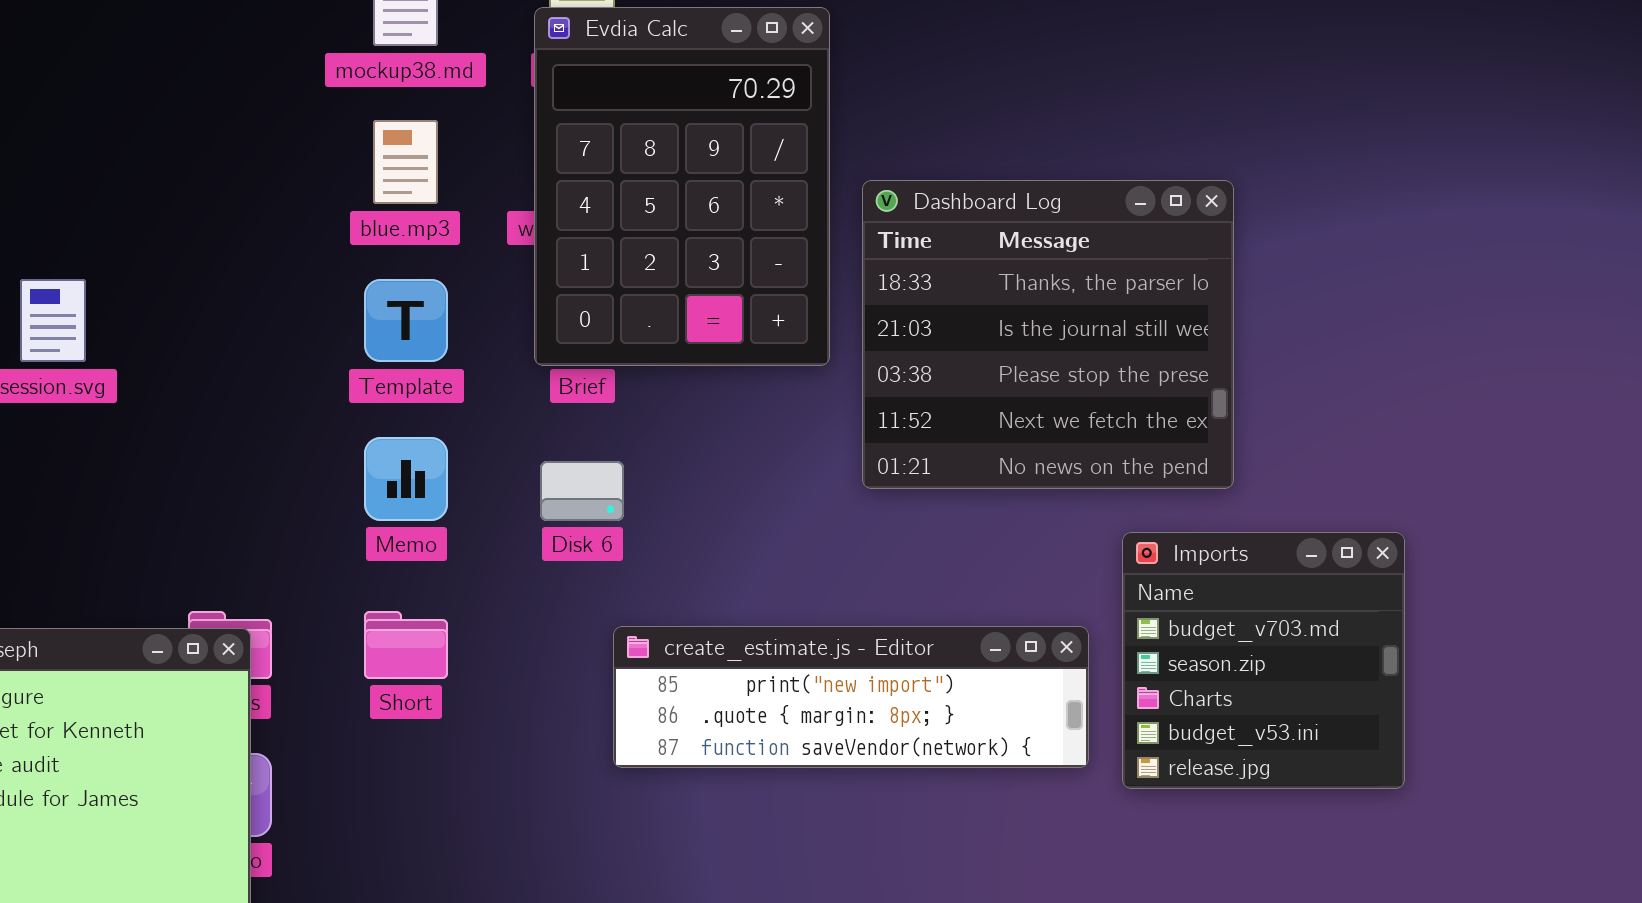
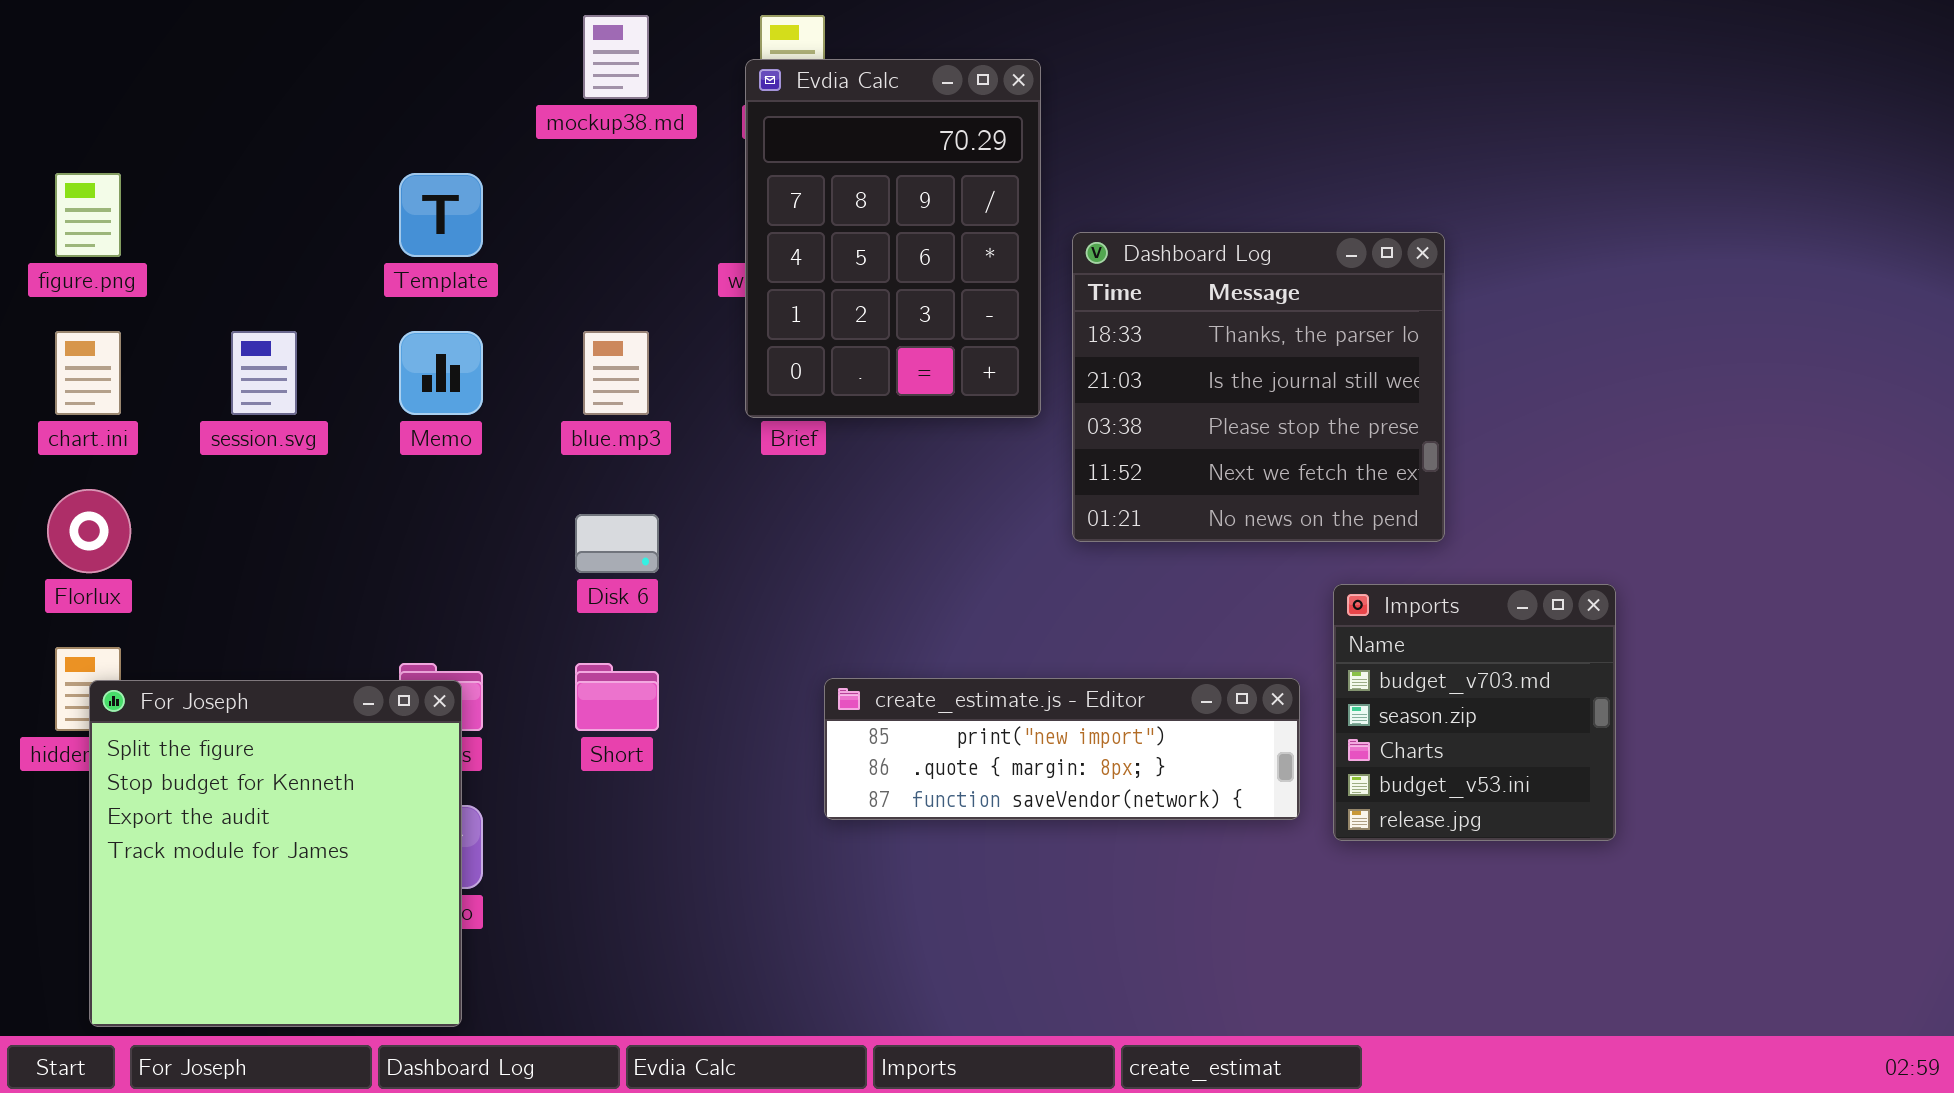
blue.mp3: [373,120,438,204] -> [583,331,649,415], moved
Template: [364,279,448,362] -> [399,173,483,257], moved
Memo: [364,437,448,521] -> [399,331,483,415], moved
Disk 6: [540,461,624,521] -> [575,514,659,573], moved

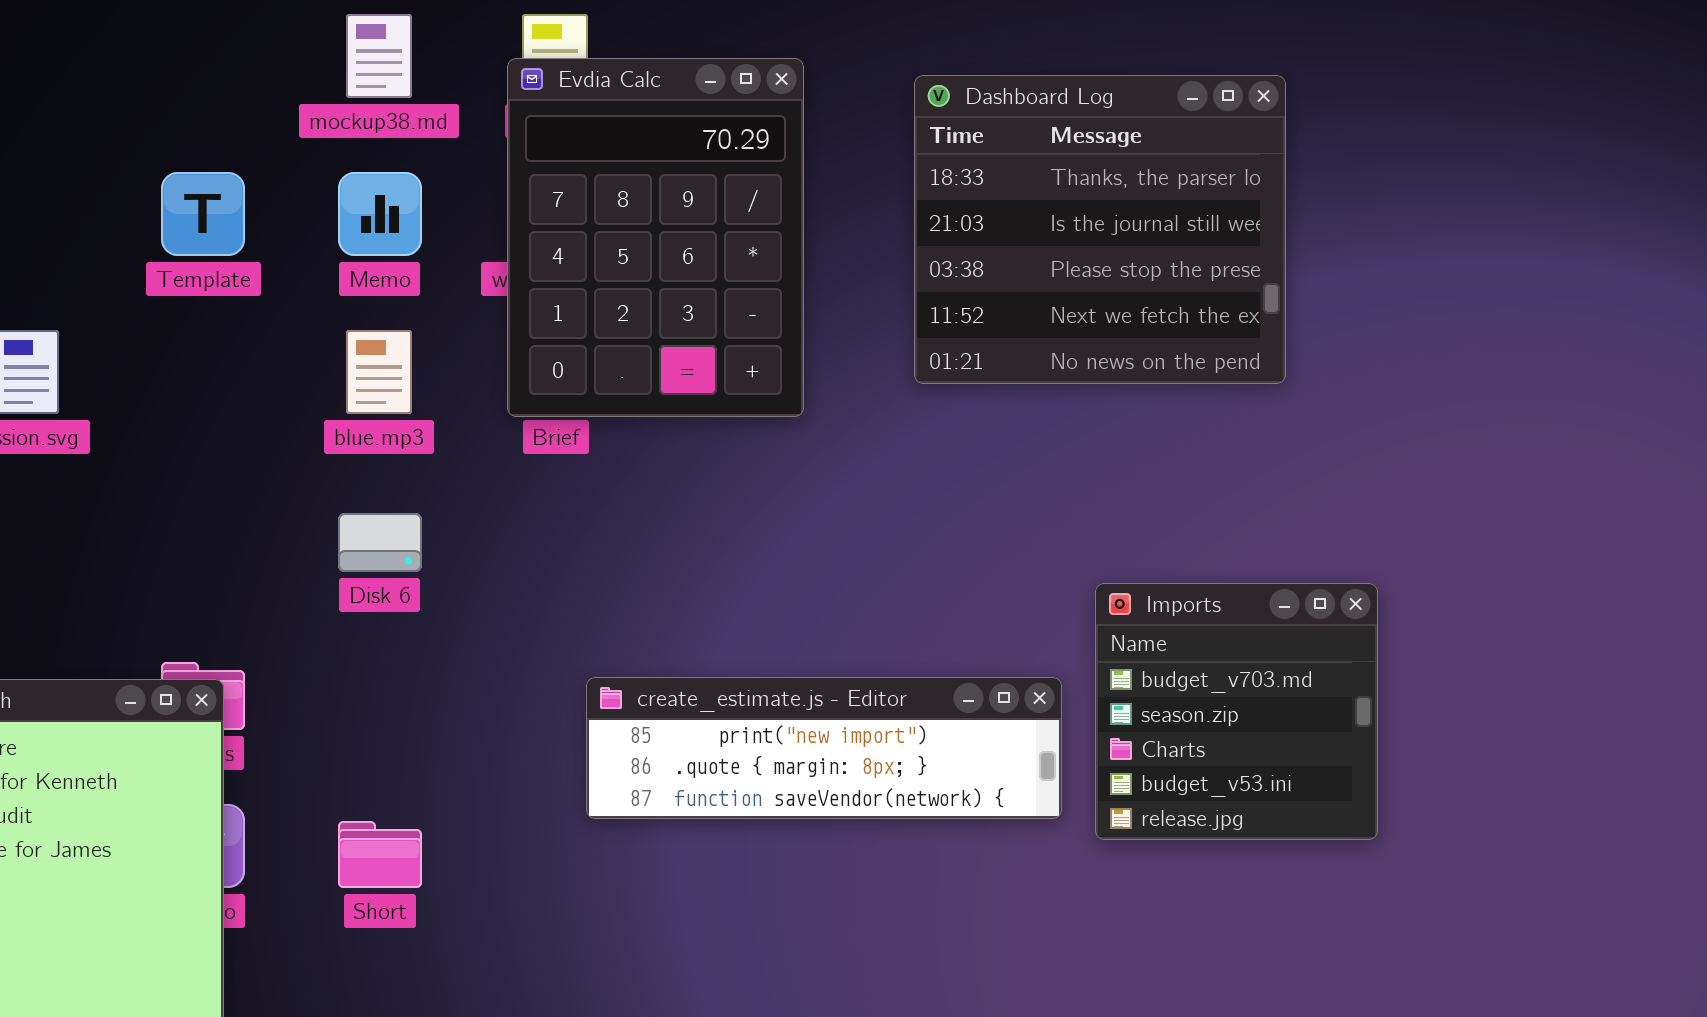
Dashboard Log: [1072,232,1445,542] -> [914,75,1286,384], moved
Memo: [399,331,483,415] -> [338,172,422,256], moved
Short: [575,663,659,731] -> [338,821,422,888], moved

